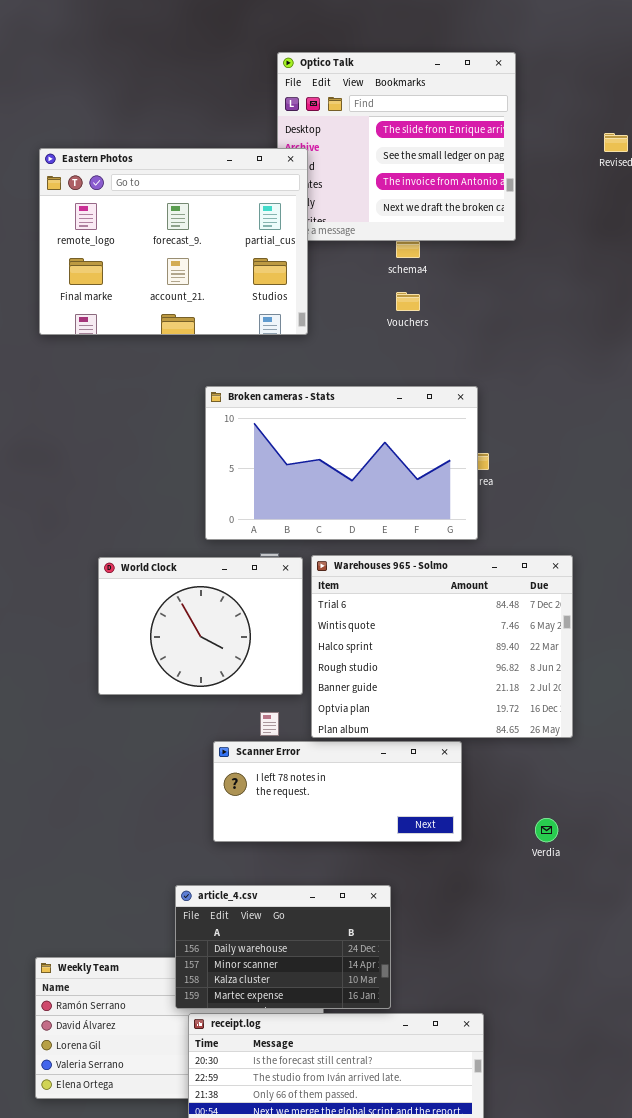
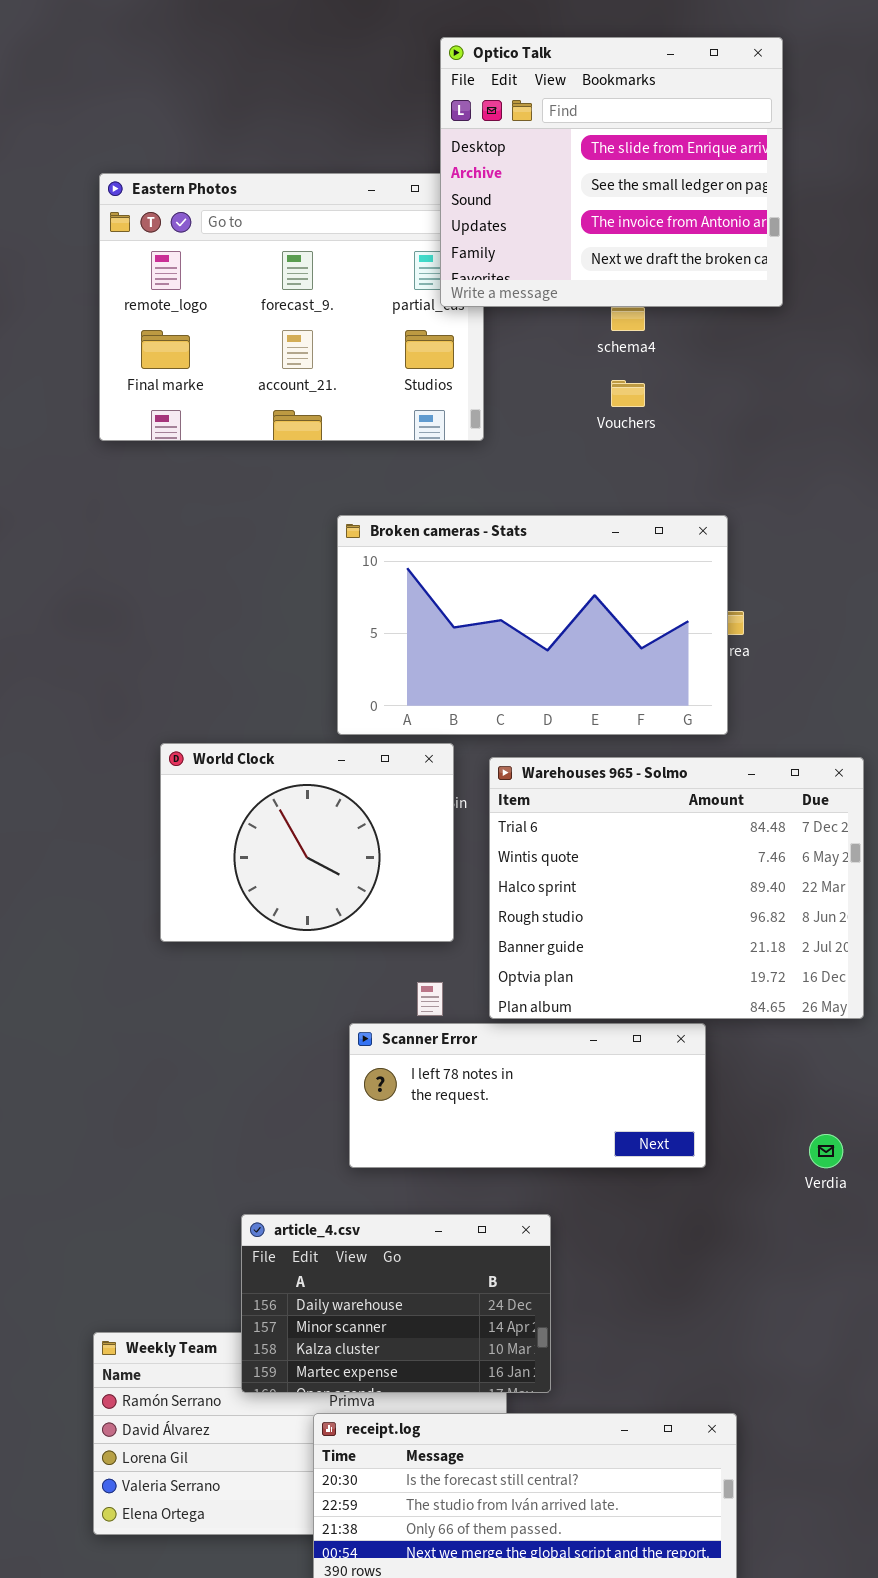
Optico Talk: [277,52,516,241] -> [440,37,783,307], raised
World Clock: [98,557,303,695] -> [160,743,454,942], moved
article_4.csv: [175,885,391,1009] -> [241,1214,551,1393], moved

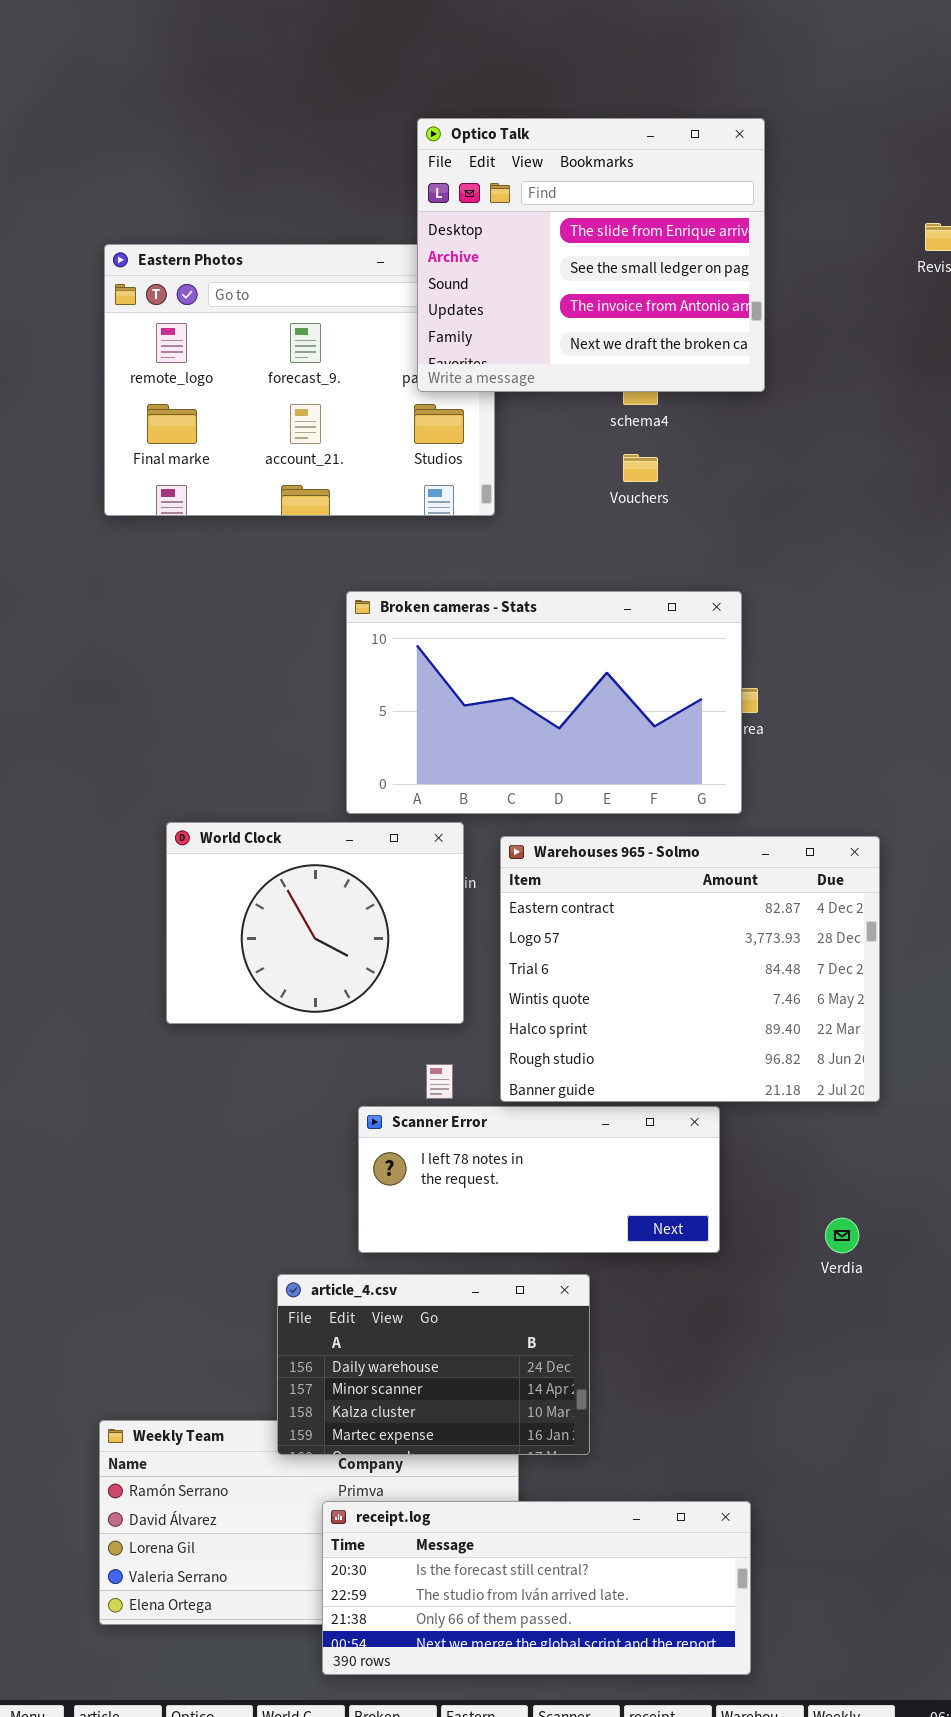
Optico Talk: [440,37,783,307] -> [417,118,765,392], moved
Warehouses 965 - Solmo: [489,757,864,1019] -> [500,836,880,1102], scrolled up 2 rows
article_4.csv: [241,1214,551,1393] -> [277,1274,590,1455], moved

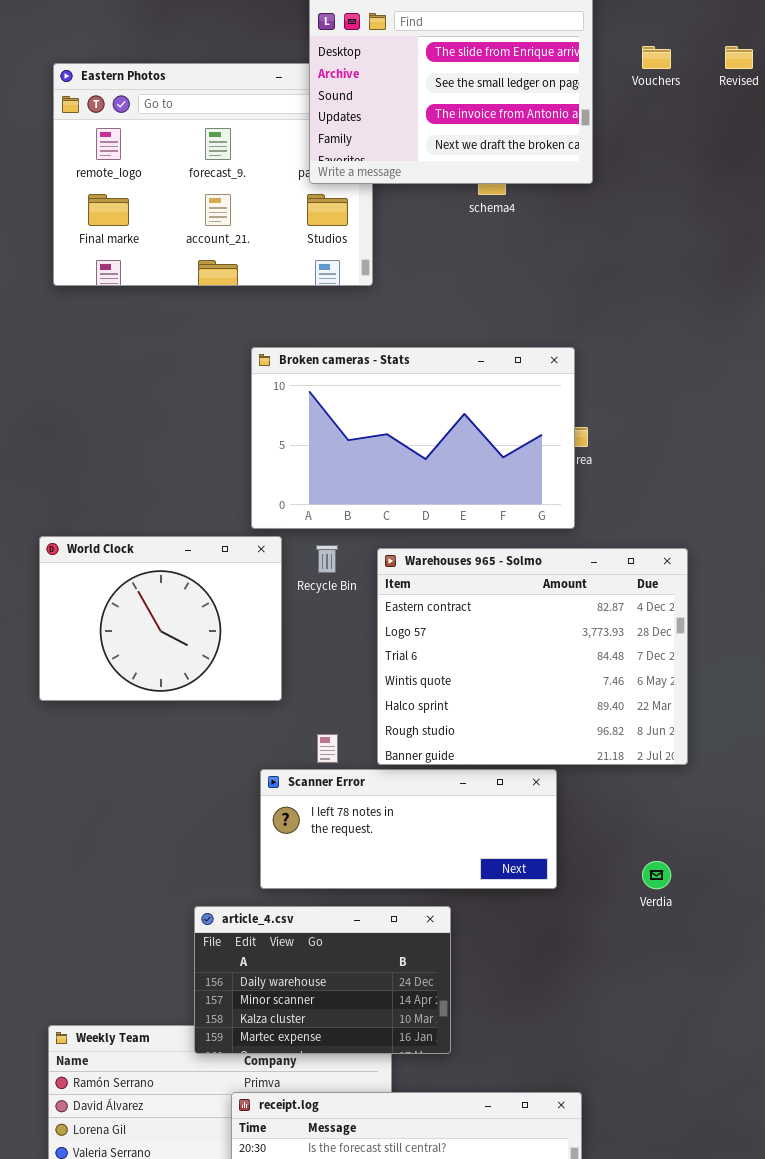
Vouchers: [623,454,658,482] -> [642,46,671,69], moved
World Clock: [166,822,464,1024] -> [39,536,282,701], moved

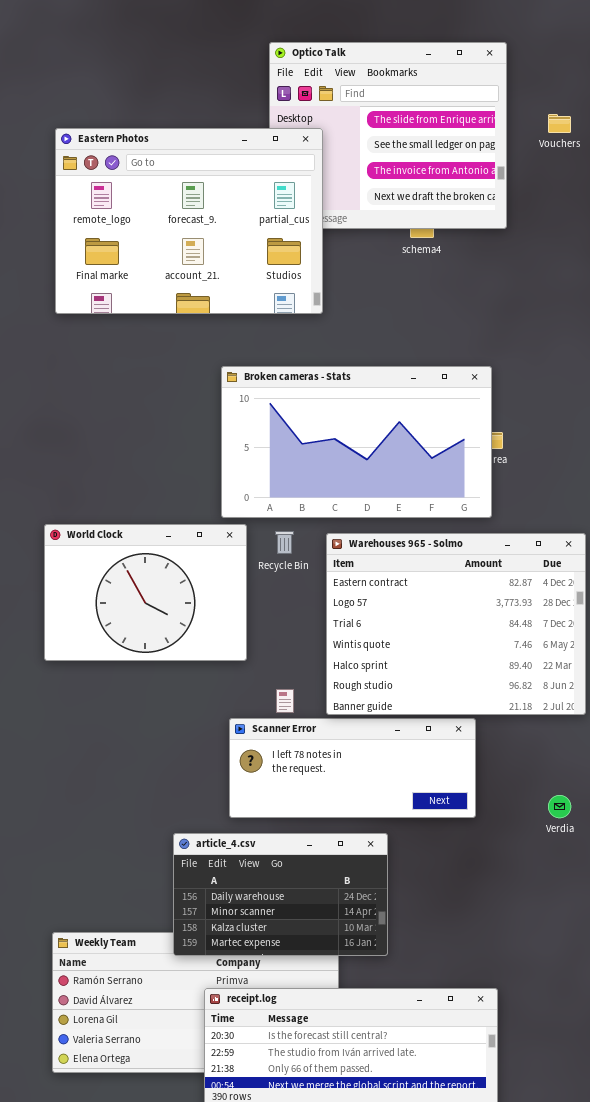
Eastern Photos: [53,63,373,286] -> [55,128,323,314], raised

